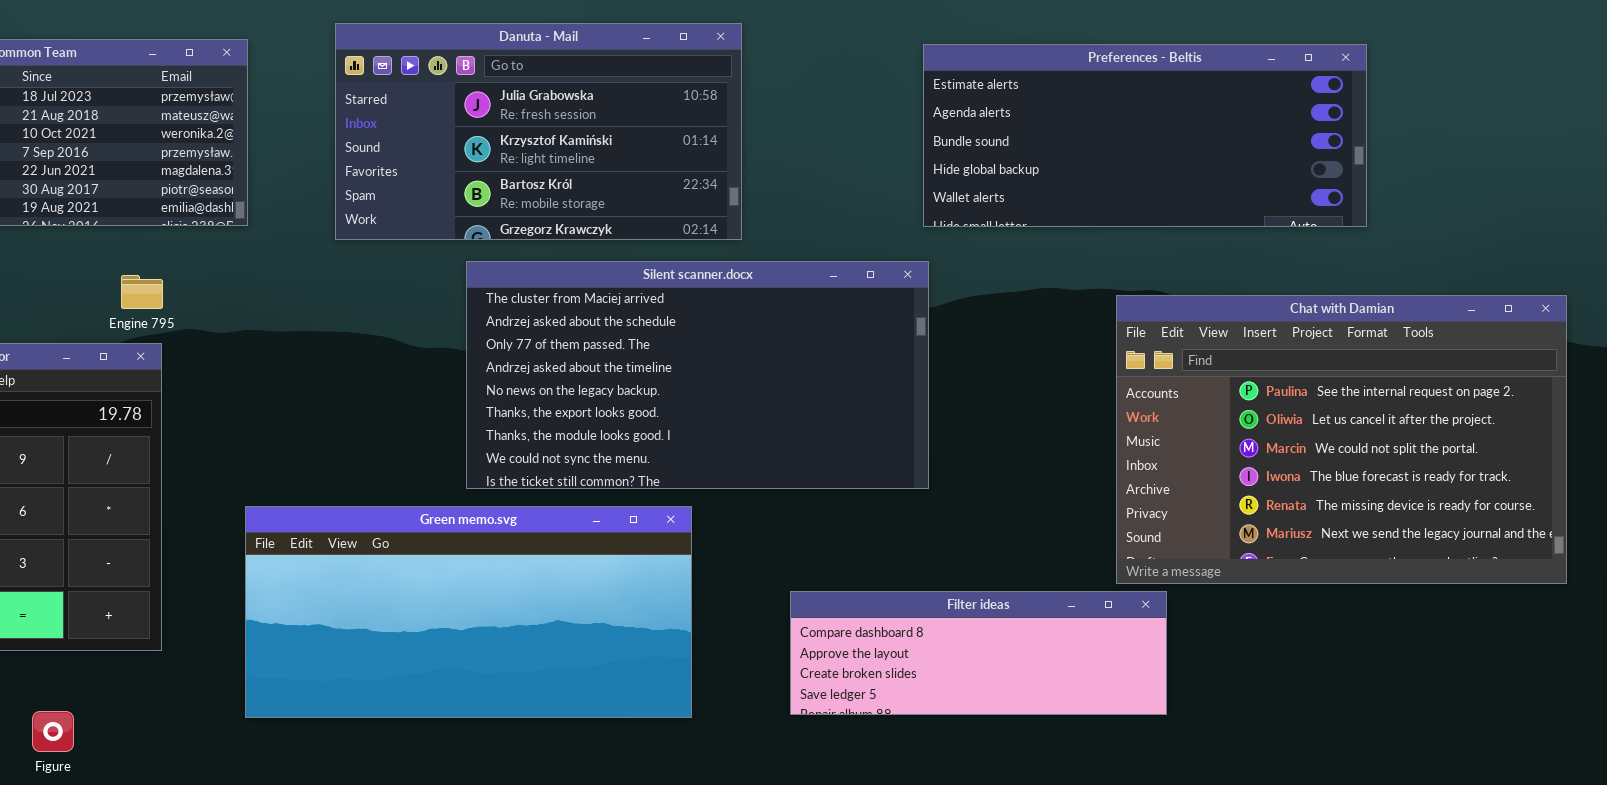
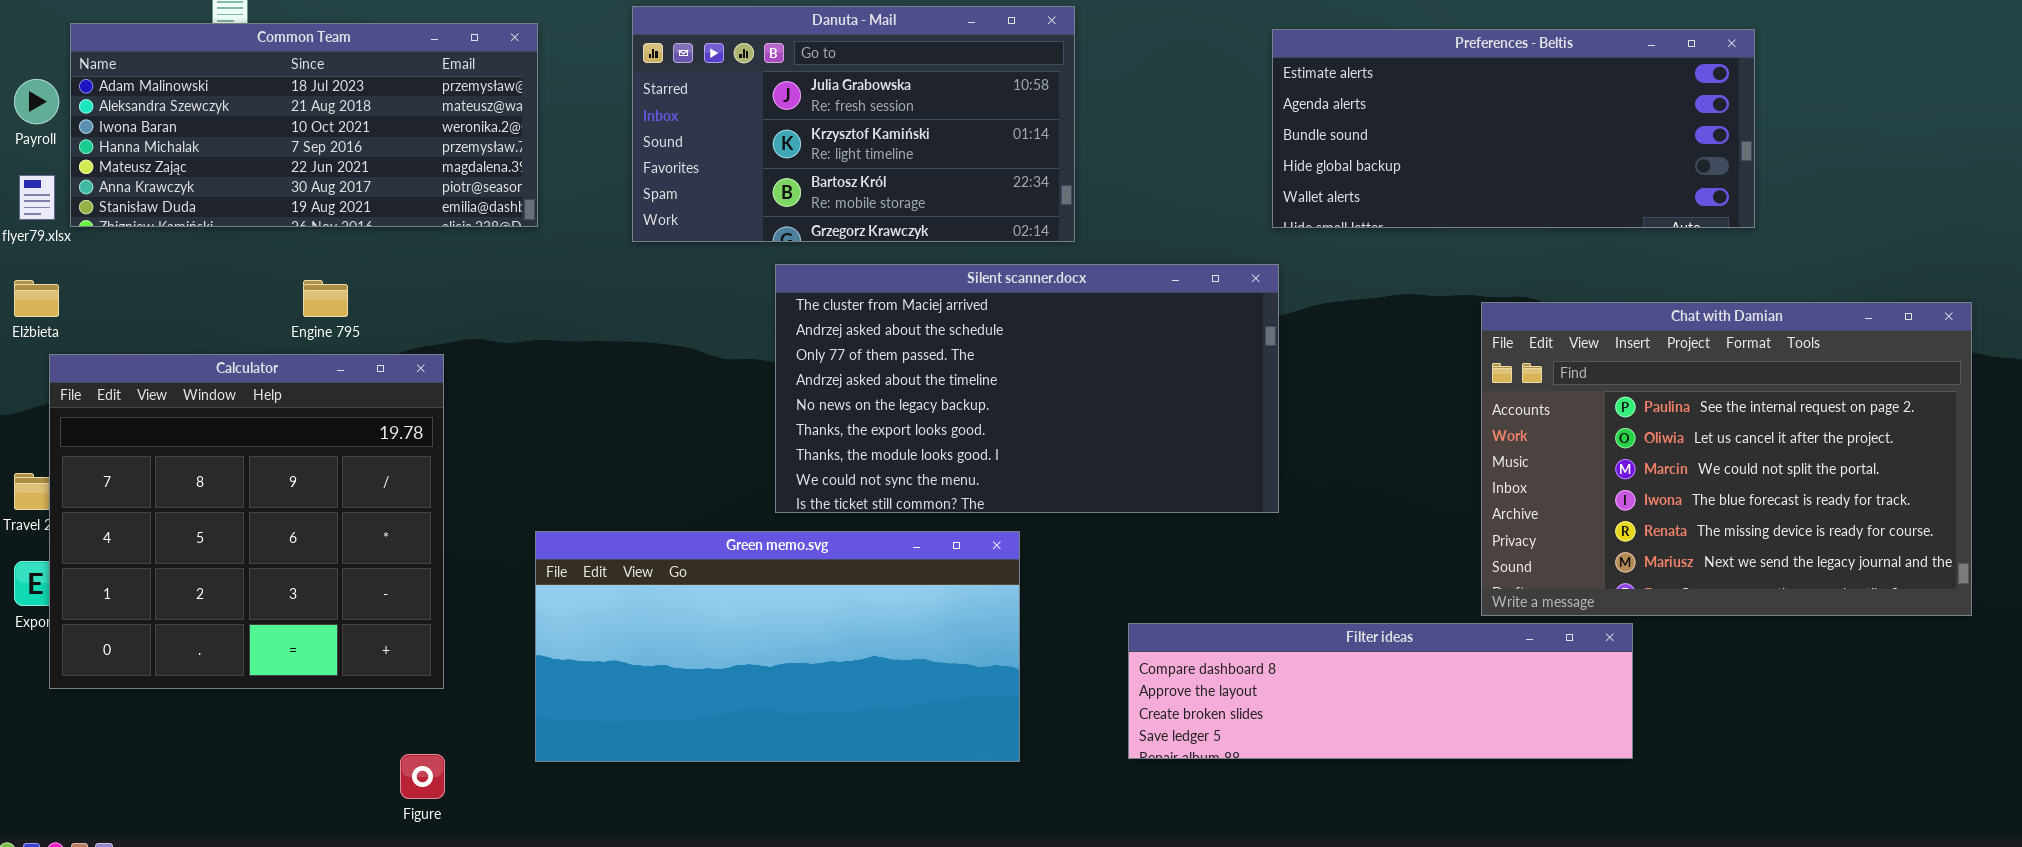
Engine 795: [121,275,163,309] -> [303,280,348,317], moved
Filter ideas: [790,591,1167,715] -> [1128,623,1633,759], resized
Figure: [32,711,74,752] -> [400,754,445,799], moved

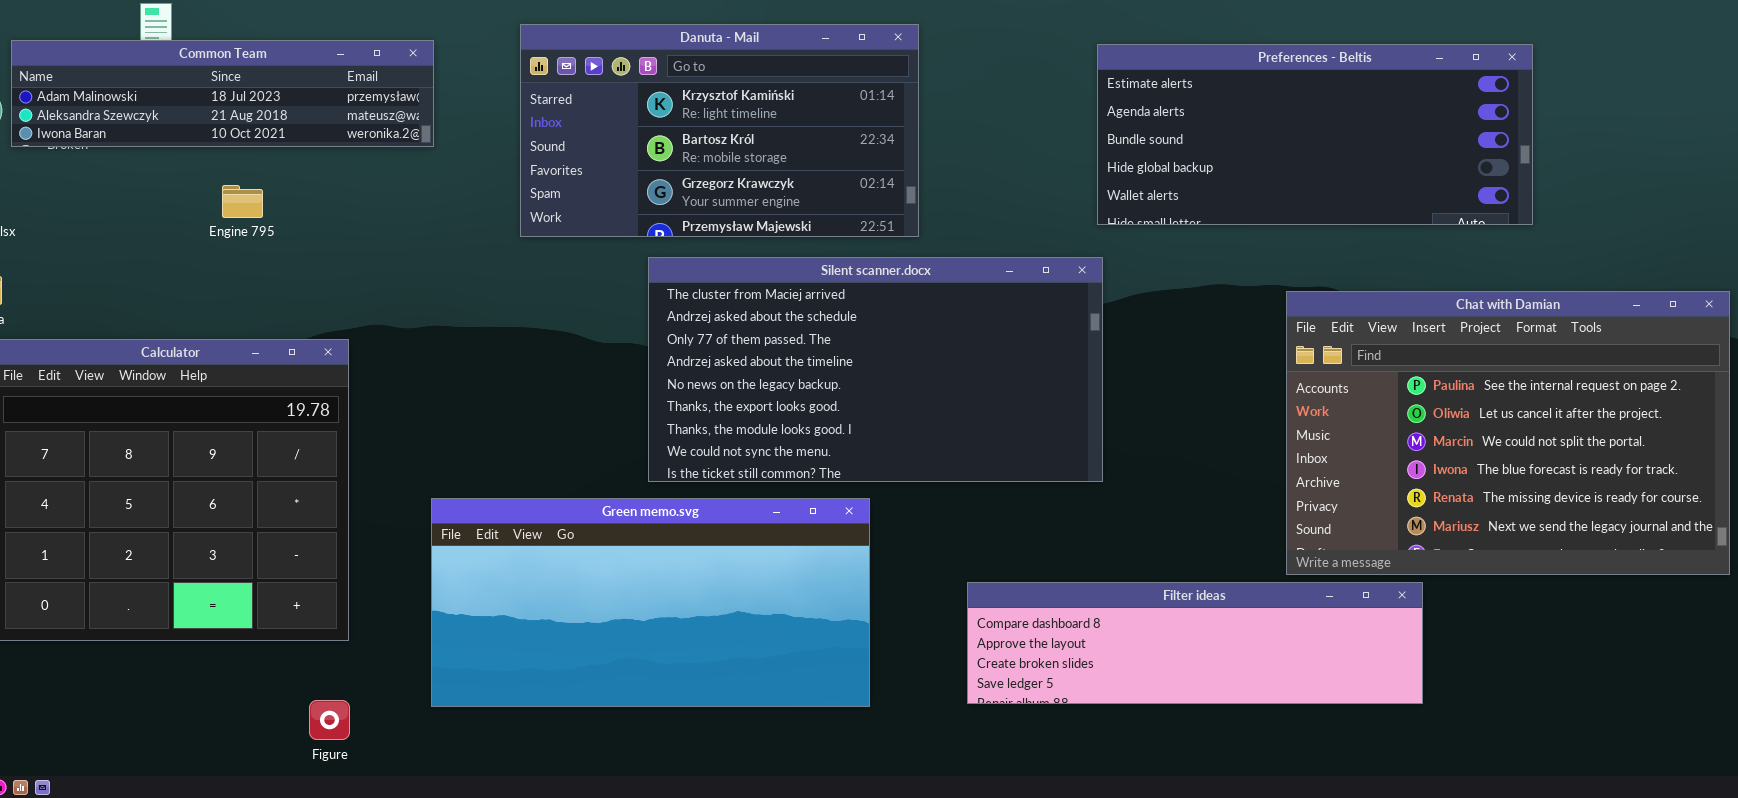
Danuta - Mail: [632,6,1075,242] -> [520,24,919,237], scrolled down 1 row
Common Team: [70,23,538,227] -> [11,40,434,147], resized
Engine 795: [303,280,348,317] -> [222,185,263,218], moved

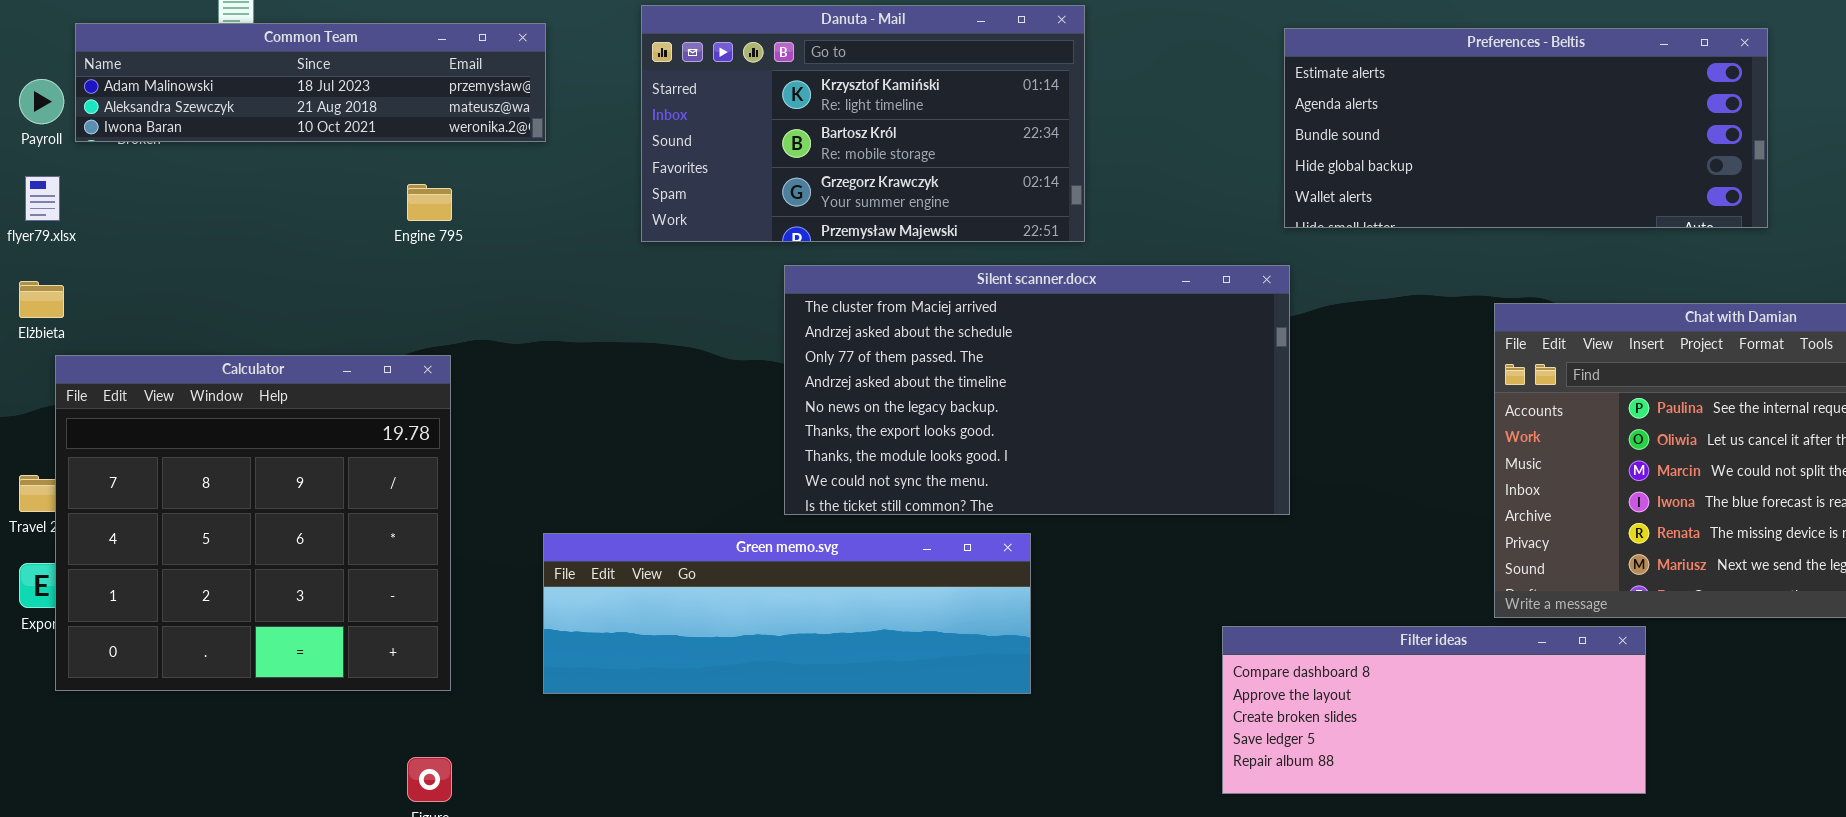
Engine 795: [222,185,263,218] -> [407,184,452,221], moved
Green memo.svg: [431,498,870,707] -> [543,533,1031,694], resized
Filter ideas: [967,582,1423,704] -> [1222,626,1646,794], resized

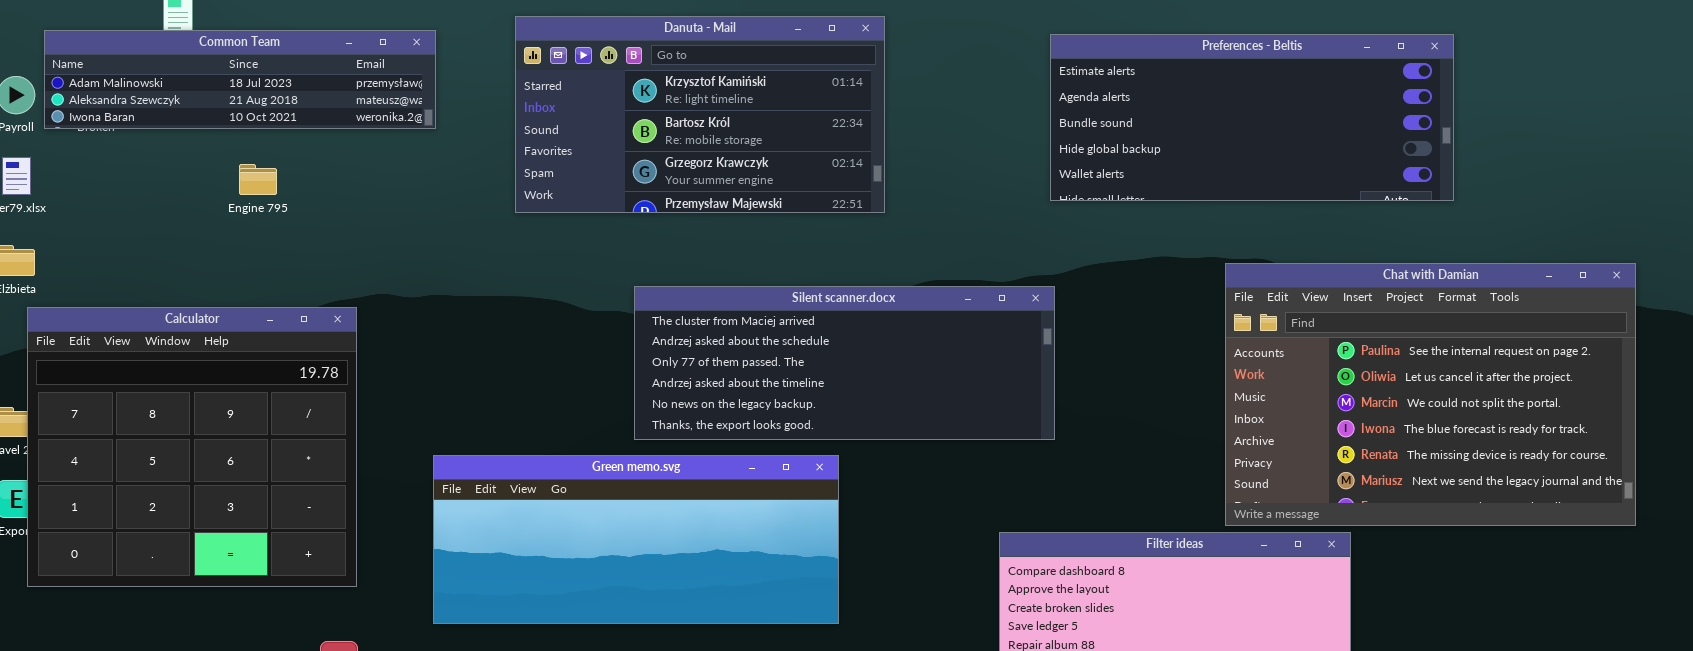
Engine 795: [407,184,452,221] -> [239,164,277,195], moved
Silent scanner.docx: [784,265,1290,515] -> [634,286,1055,440], resized
Green memo.svg: [543,533,1031,694] -> [433,455,839,624], resized

